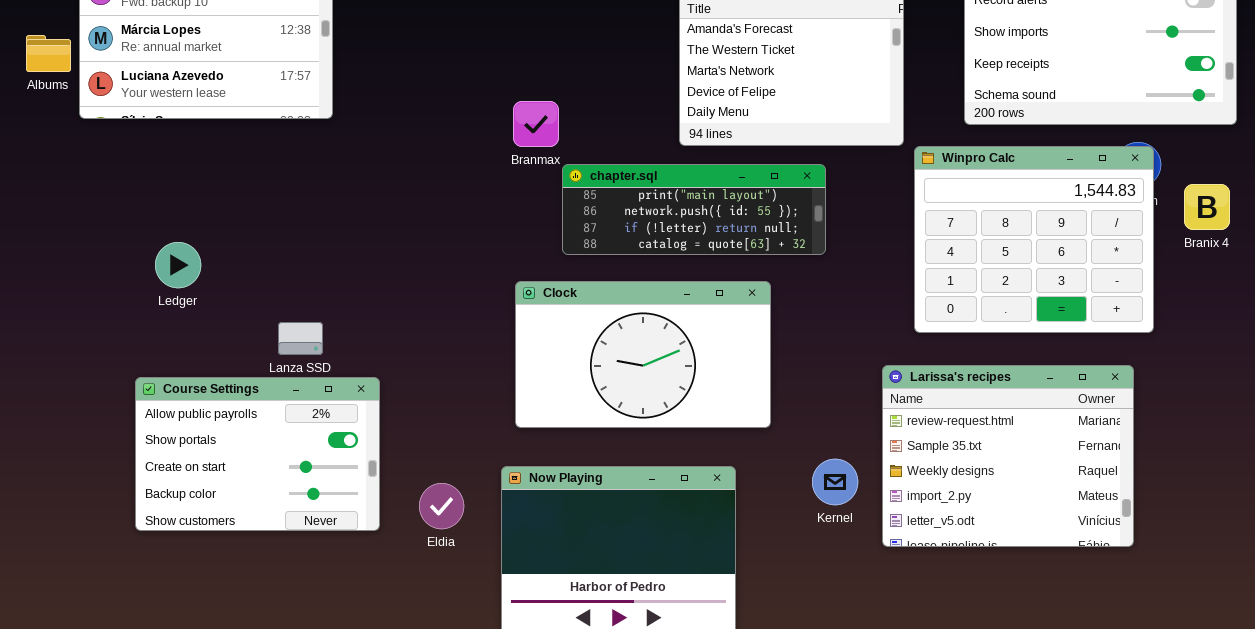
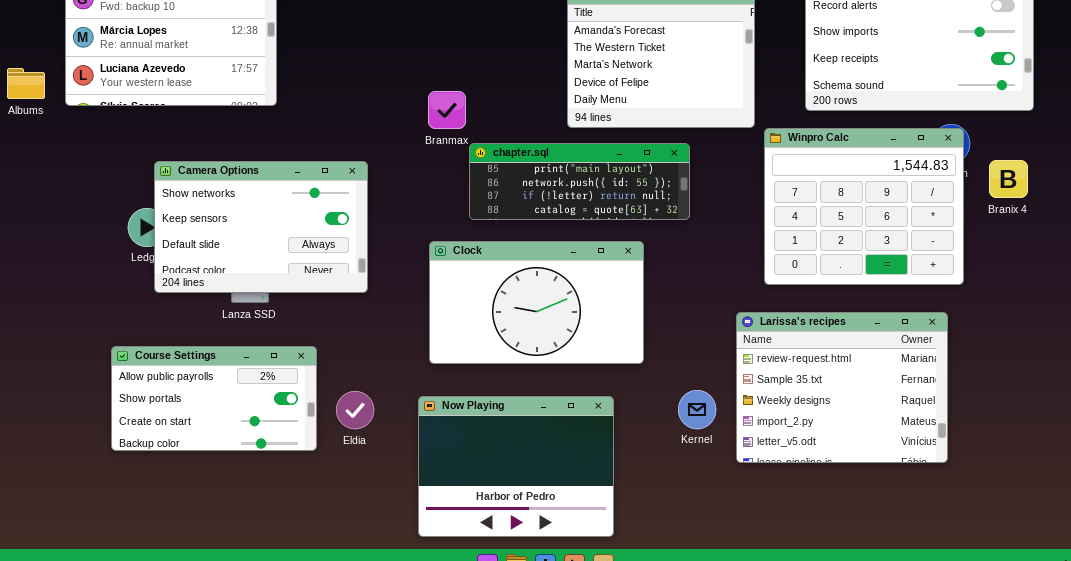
Albums: [26,35,71,72] -> [7,68,45,99], moved
Camera Options: none -> [154,161,368,293], opened
Course Settings: [135,377,380,531] -> [111,346,317,451], resized
Eldia: [419,483,464,529] -> [336,391,374,429], moved

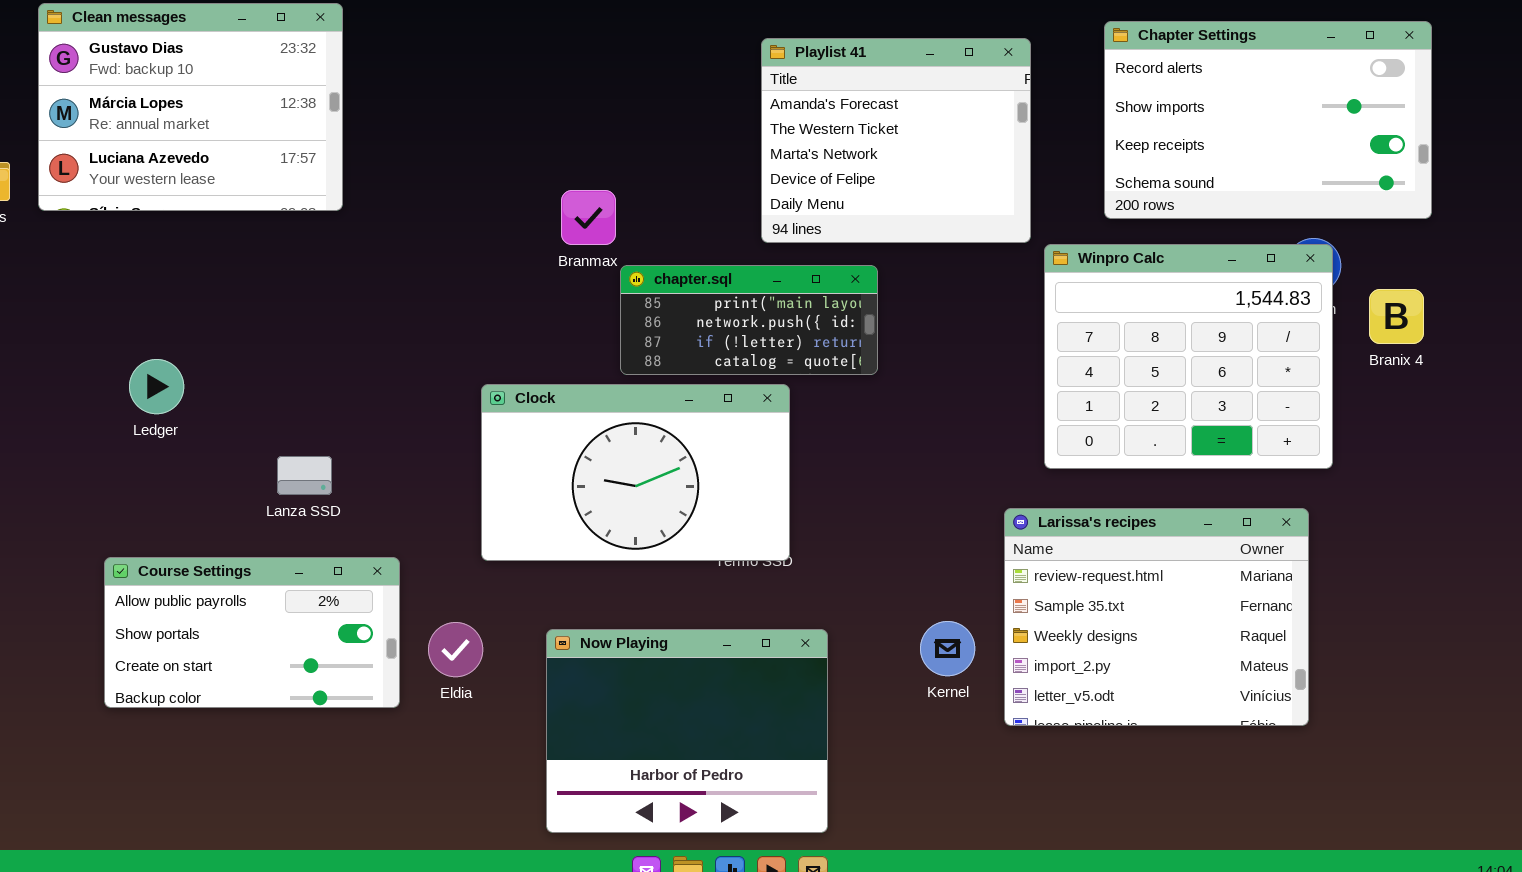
chapter.sql: [469,143,690,220] -> [620,265,878,375], resized
Camera Options: [154,161,368,293] -> none, closed
Clock: [429,241,644,364] -> [481,384,790,561], moved

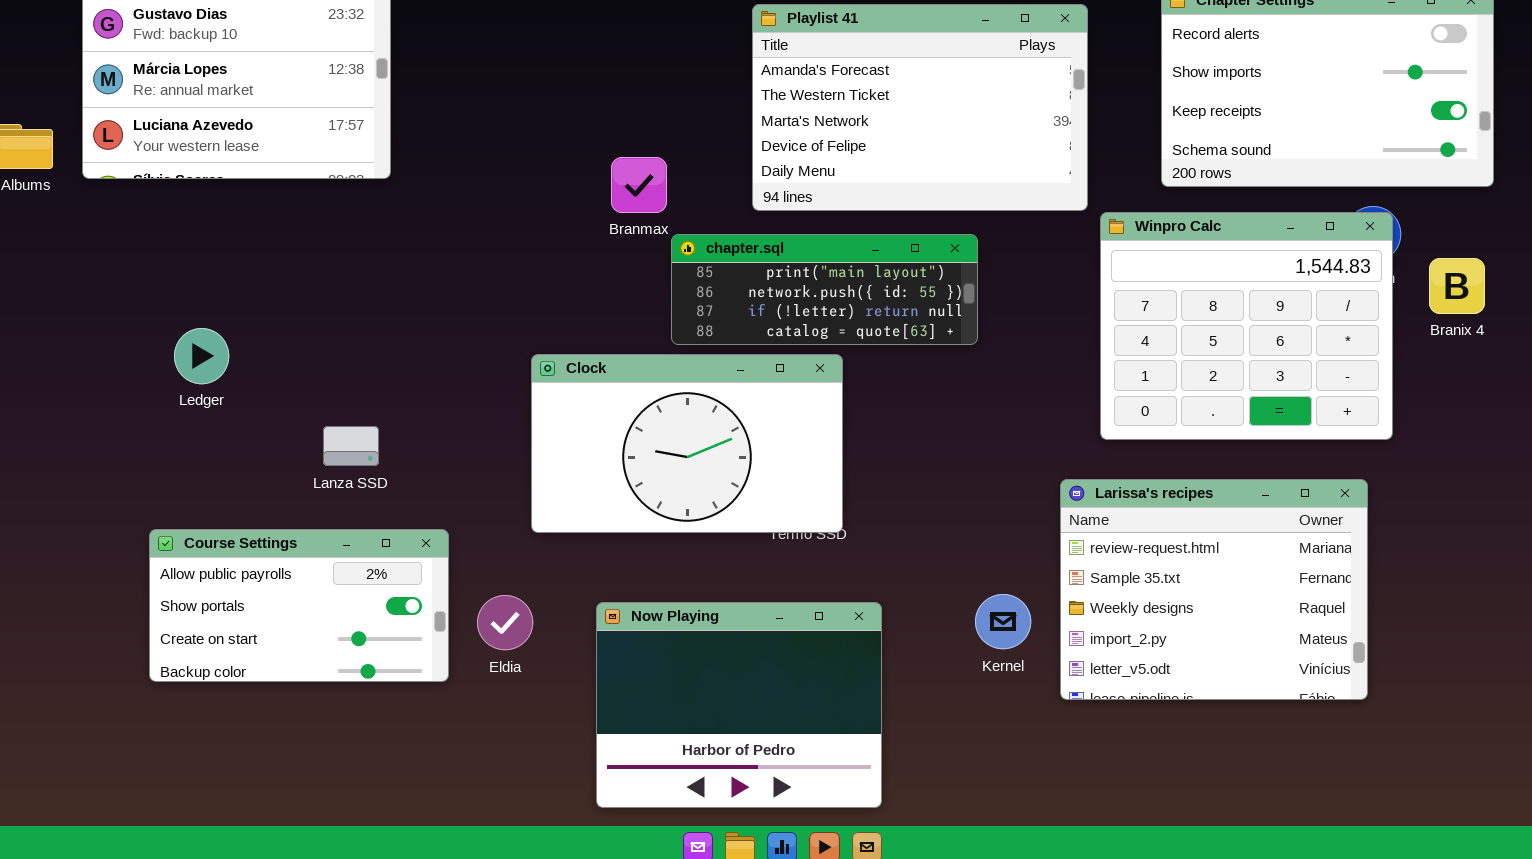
Playlist 41: [761,38,1031,243] -> [752,4,1088,211], resized
chapter.sql: [620,265,878,375] -> [671,234,978,345], resized

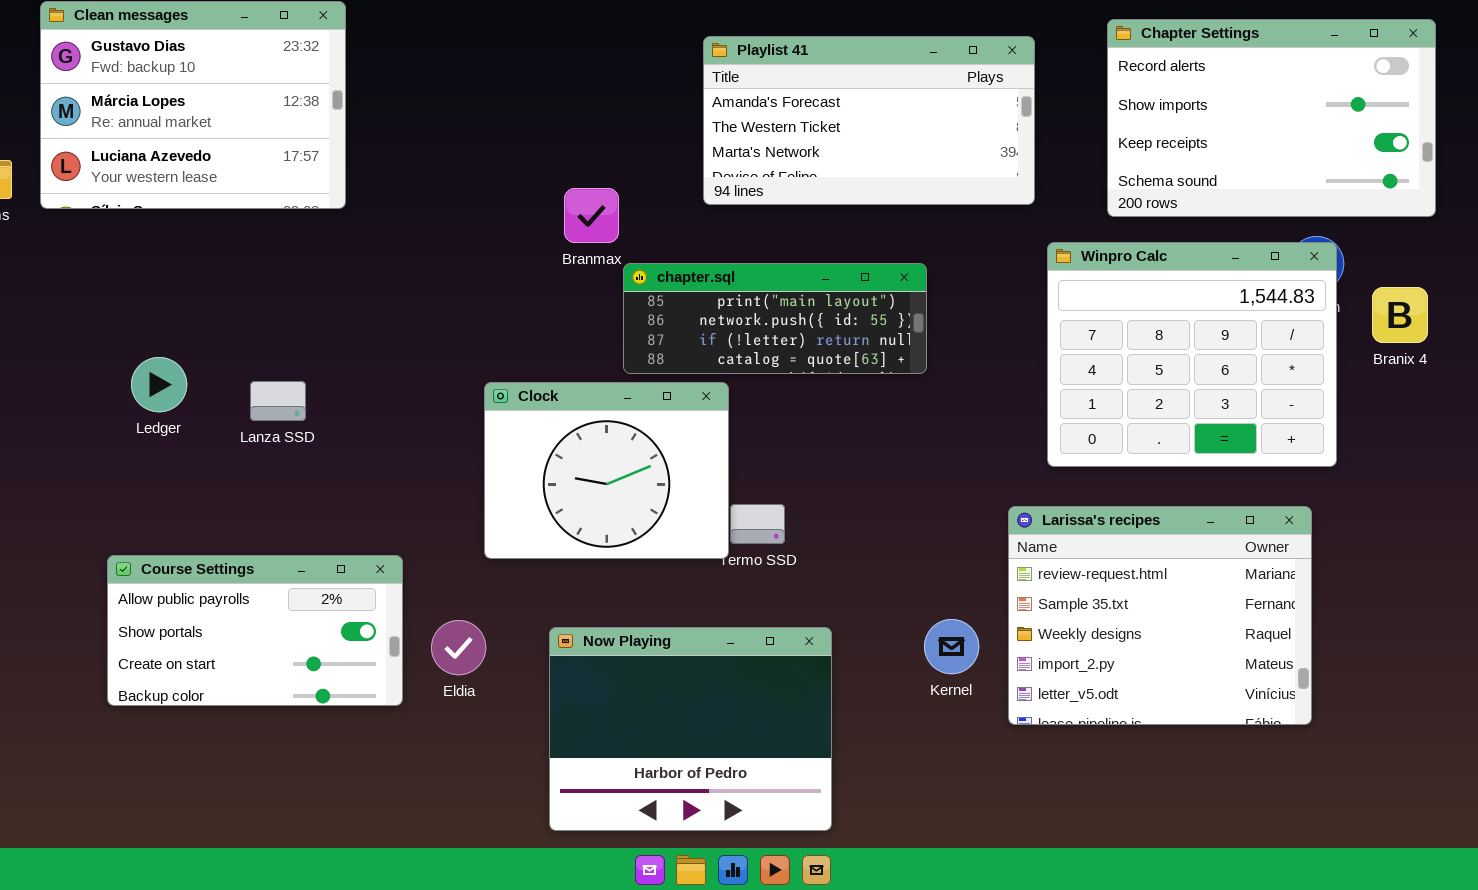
Playlist 41: [752,4,1088,211] -> [703,36,1035,205], resized
Clock: [531,354,843,533] -> [484,382,729,559], resized
Lanza SSD: [323,426,379,466] -> [250,381,306,421], moved

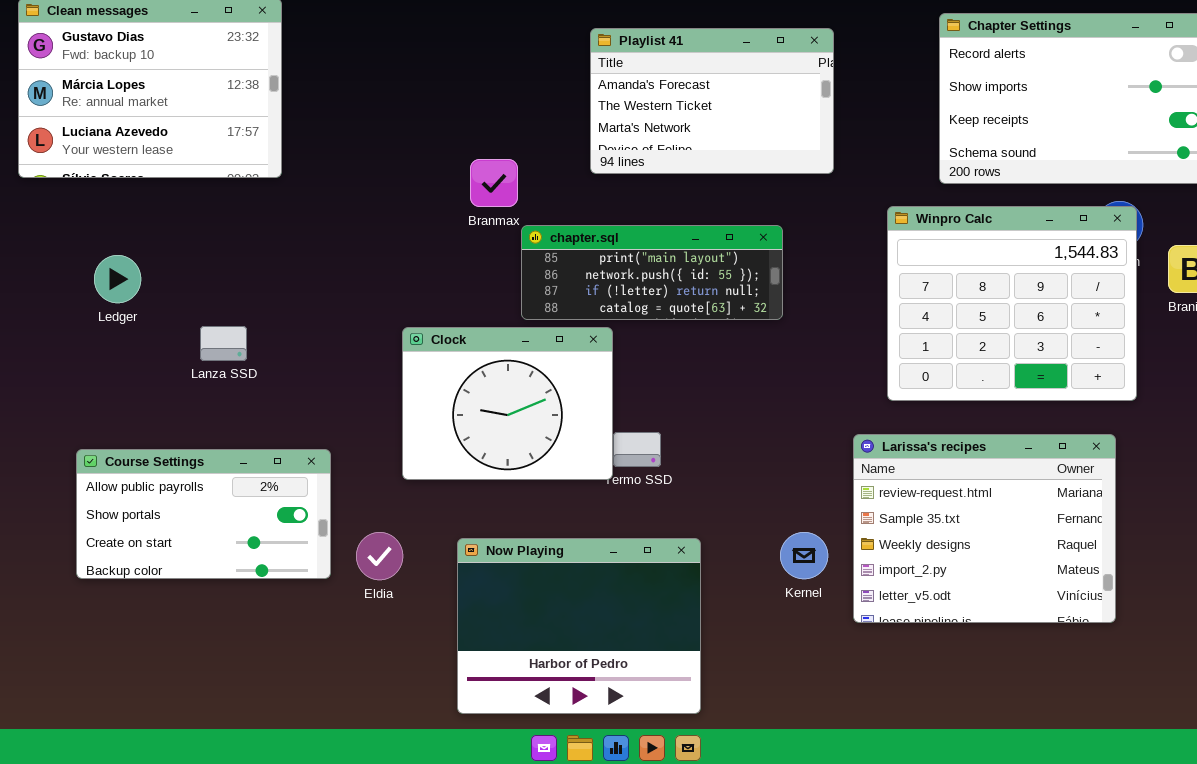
Playlist 41: [703,36,1035,205] -> [590,28,834,174], resized
Ledger: [131,357,187,412] -> [94,255,141,303], moved
Course Settings: [107,555,403,706] -> [76,449,331,579], moved

